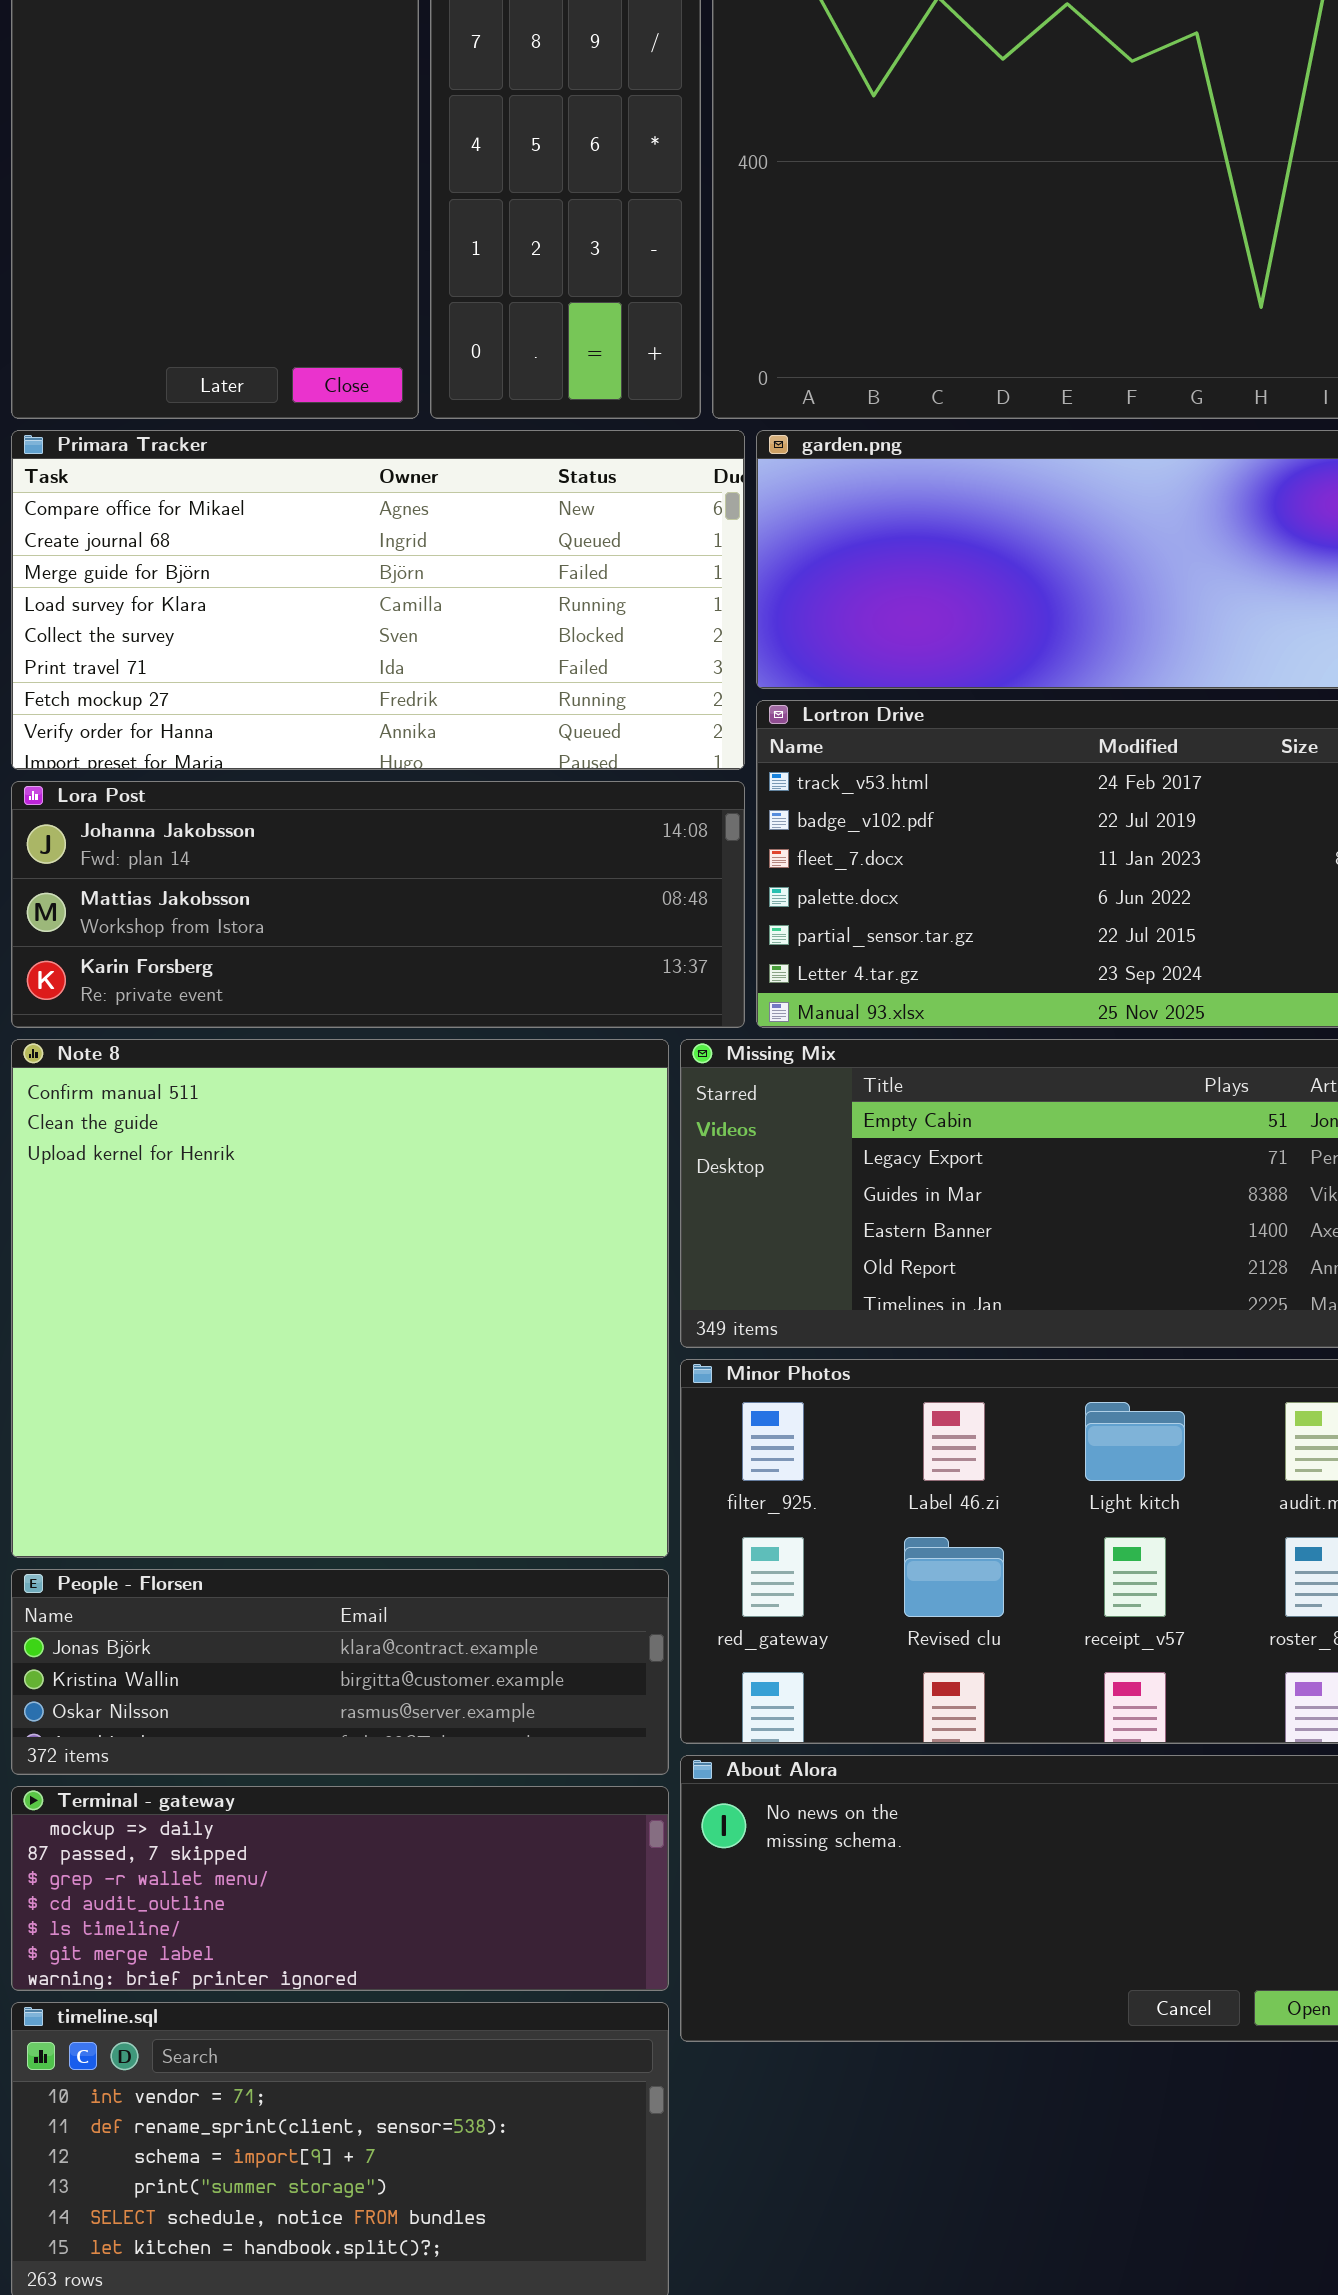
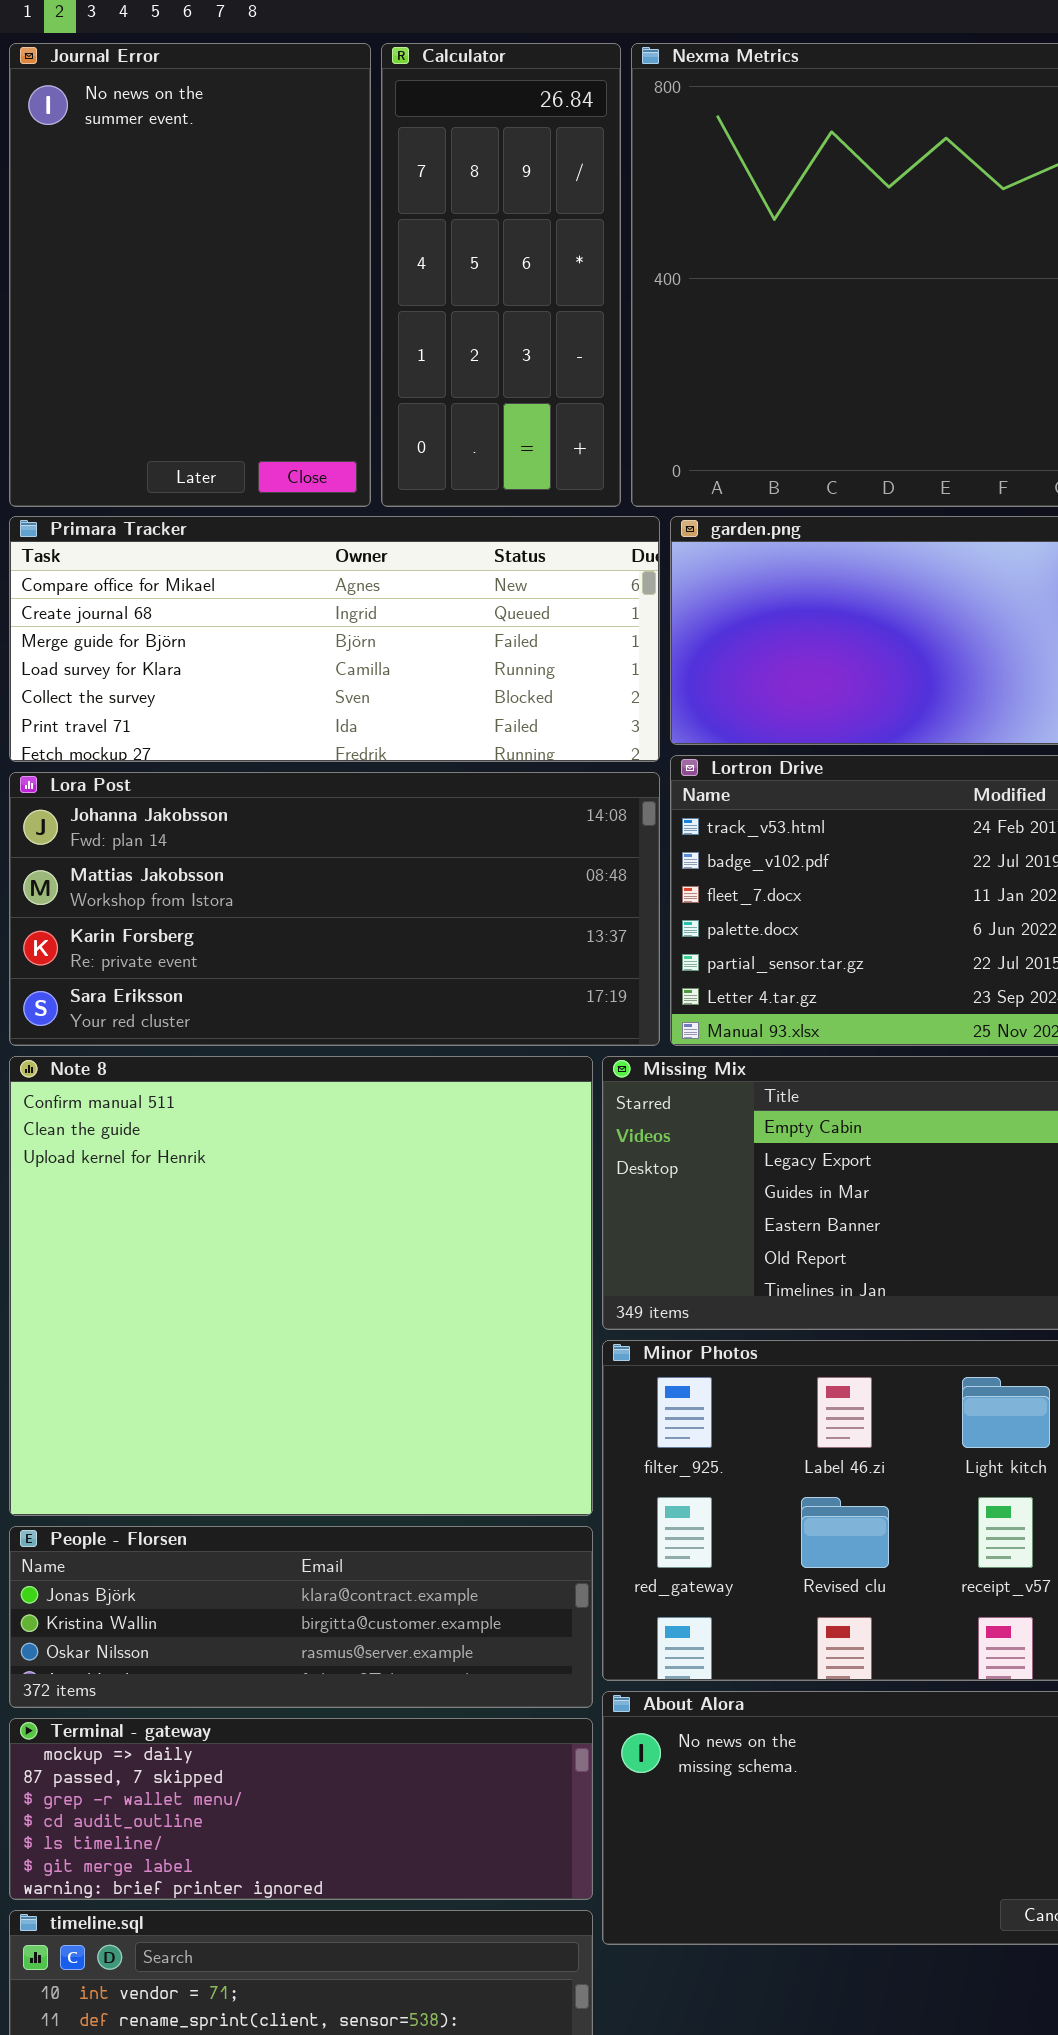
Primara Tracker: [11,430,745,770] -> [9,516,660,762], resized
Lora Post: [11,781,745,1028] -> [9,772,660,1046], resized

